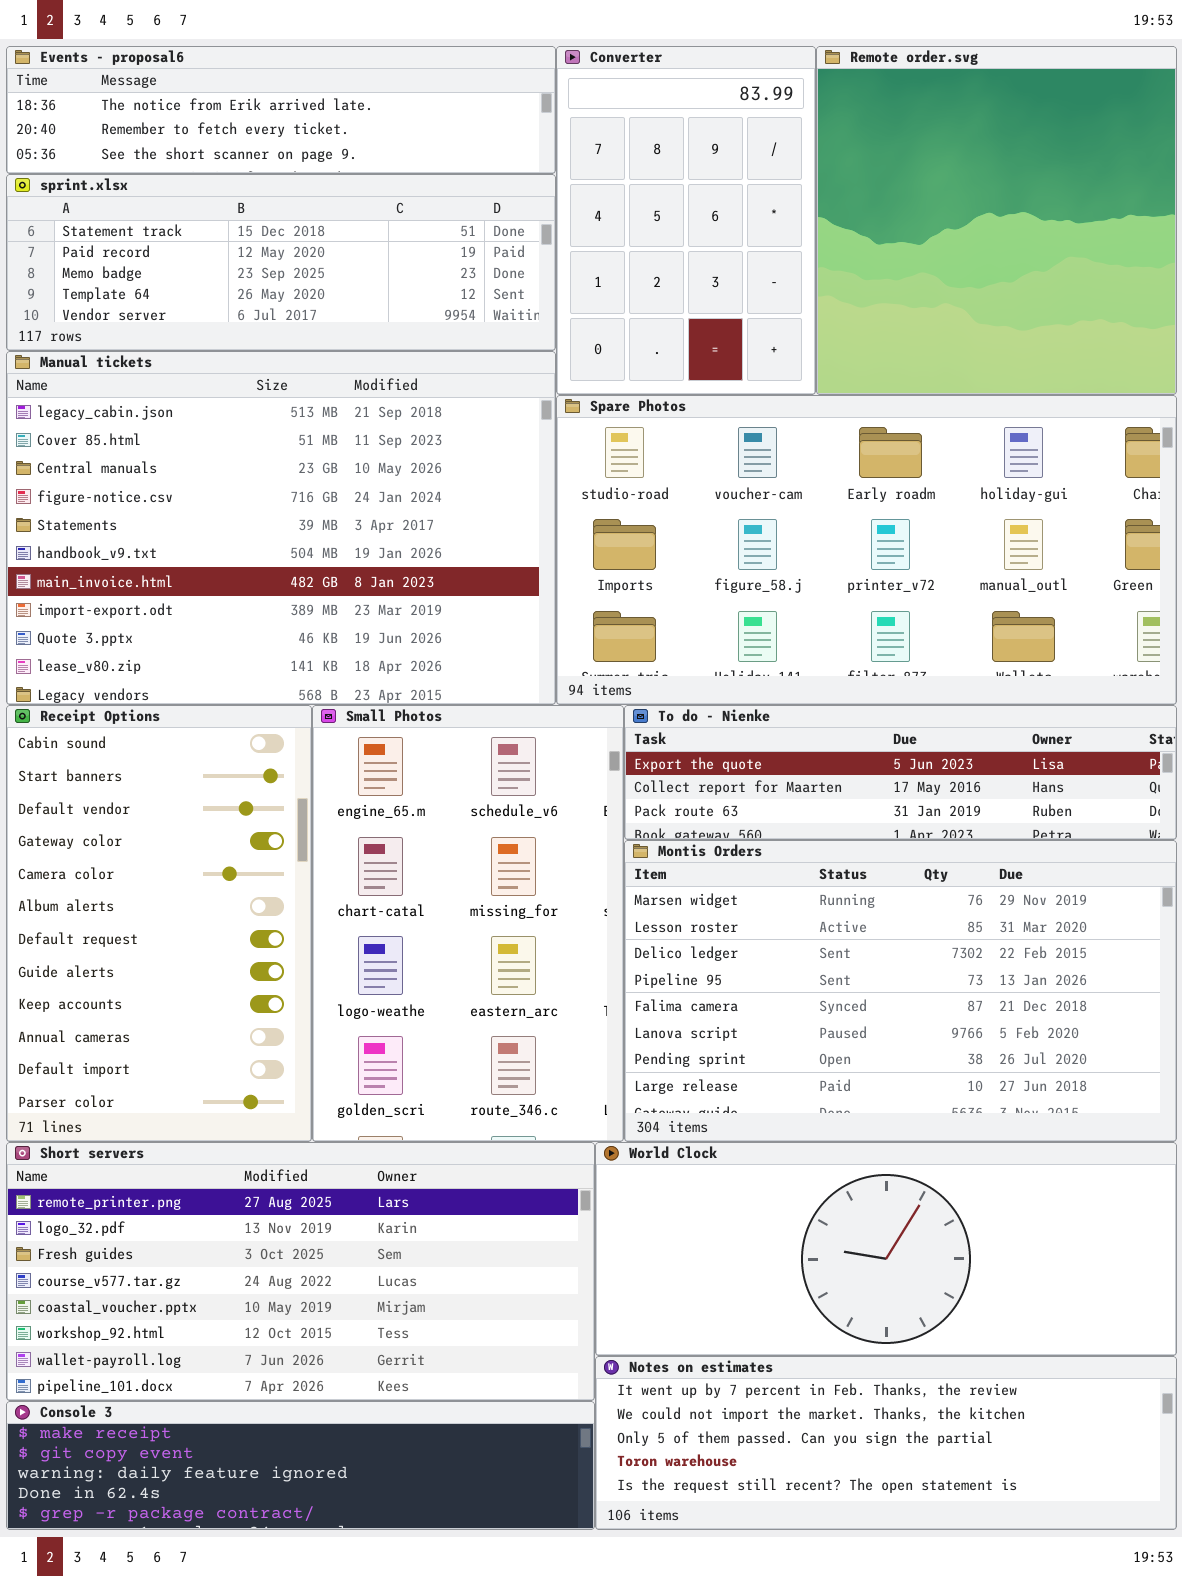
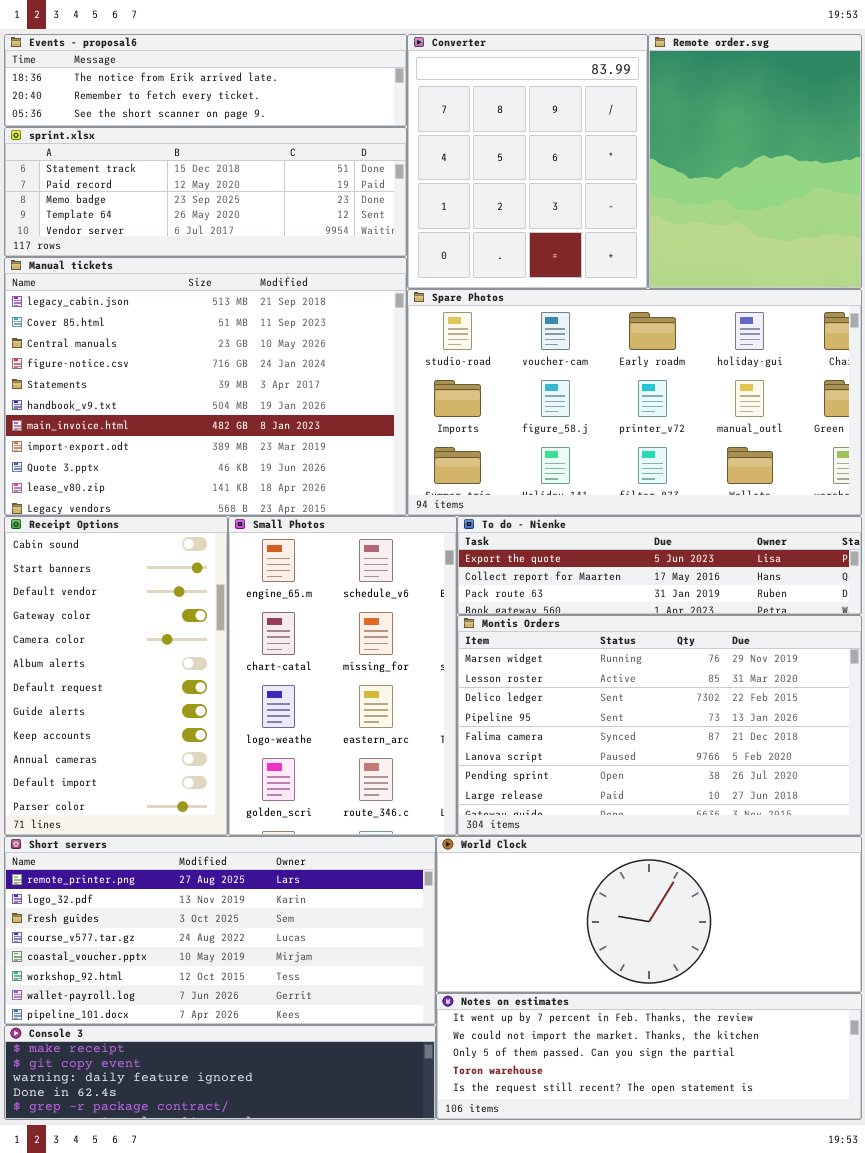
Converter: [556,46,816,395] -> [407,34,648,289], resized
Remote order.svg: [816,46,1177,395] -> [648,34,862,289], resized

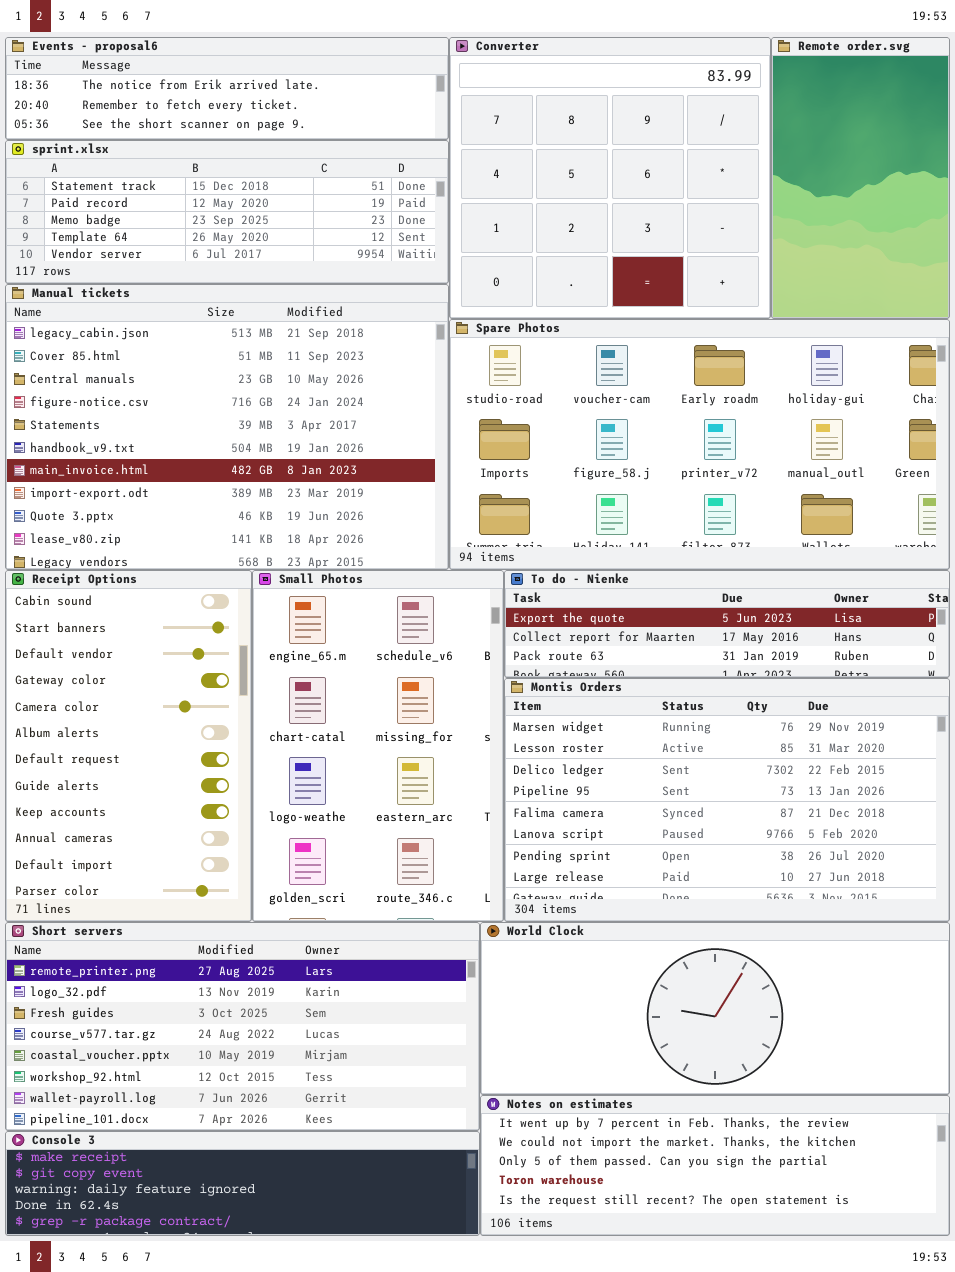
Converter: [407,34,648,289] -> [449,37,771,319], resized
Remote order.svg: [648,34,862,289] -> [771,37,950,319], resized

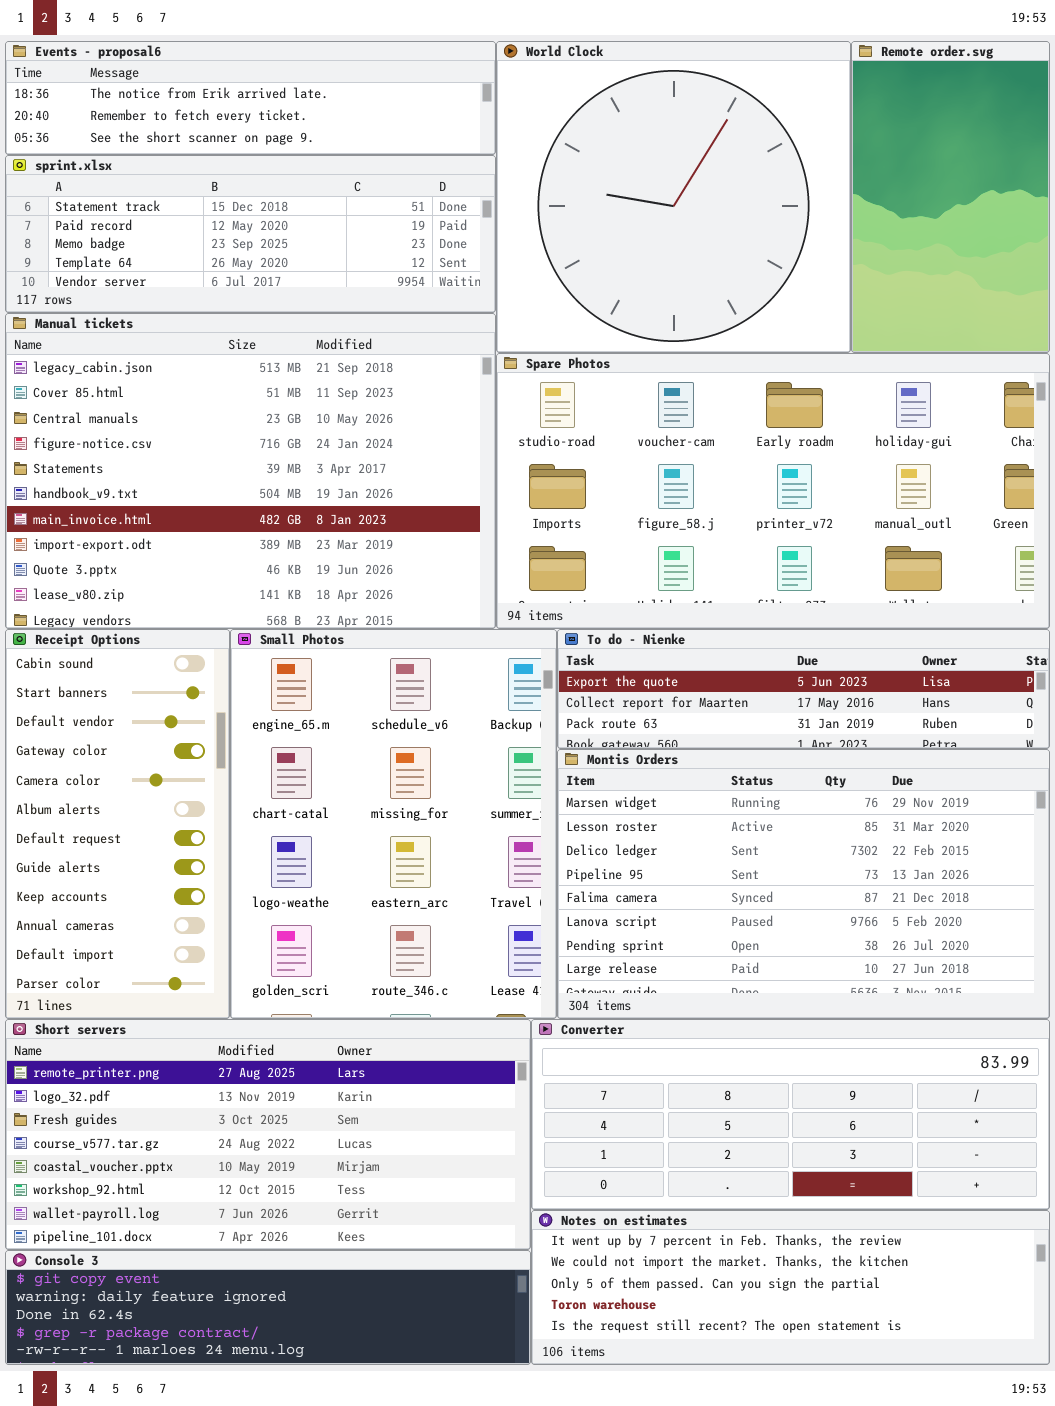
Converter: [449,37,771,319] -> [531,1019,1050,1210], moved, resized
Receipt Options: [5,570,252,922] -> [5,629,230,1019], resized
Small Photos: [252,570,504,922] -> [230,629,557,1019], resized
World Clock: [480,922,950,1095] -> [496,41,851,353], moved, resized
Console 3: [5,1131,480,1236] -> [5,1250,531,1365], scrolled down 1 row

